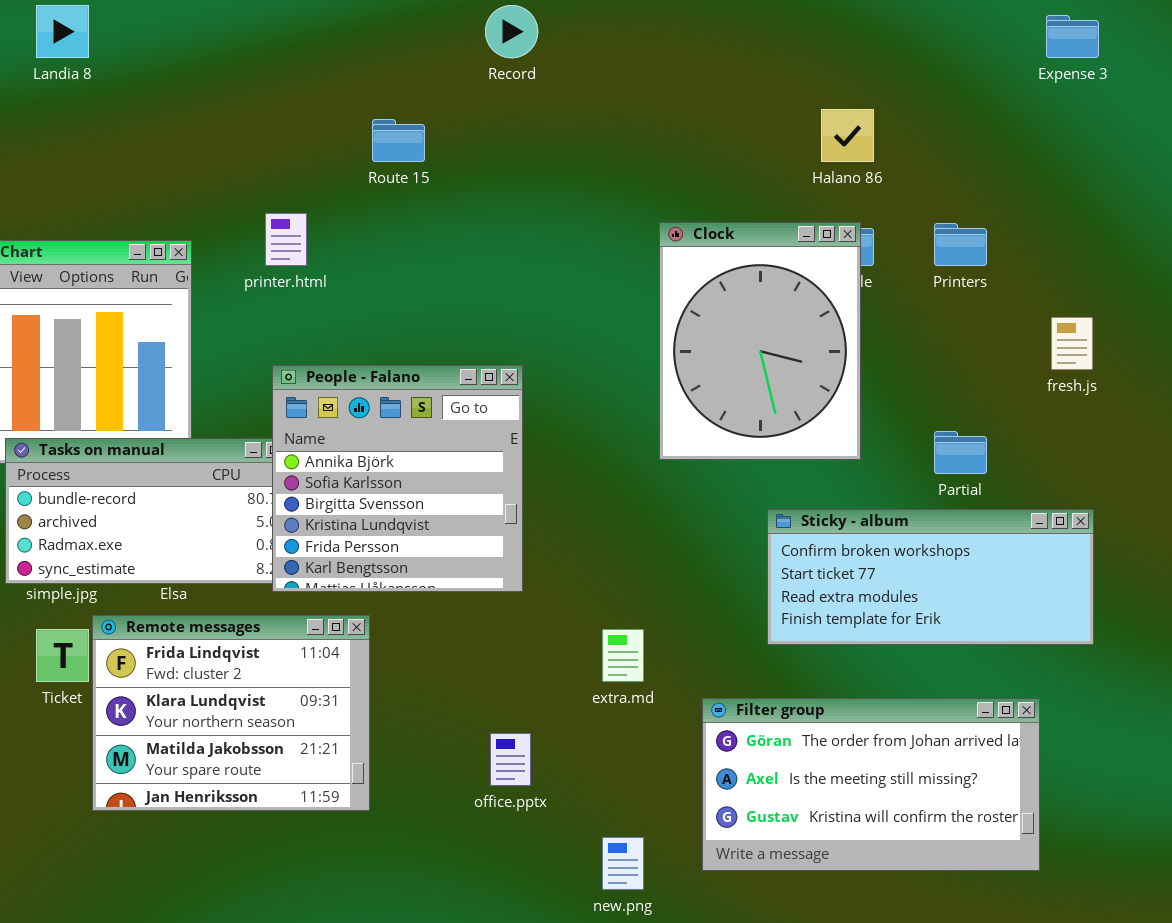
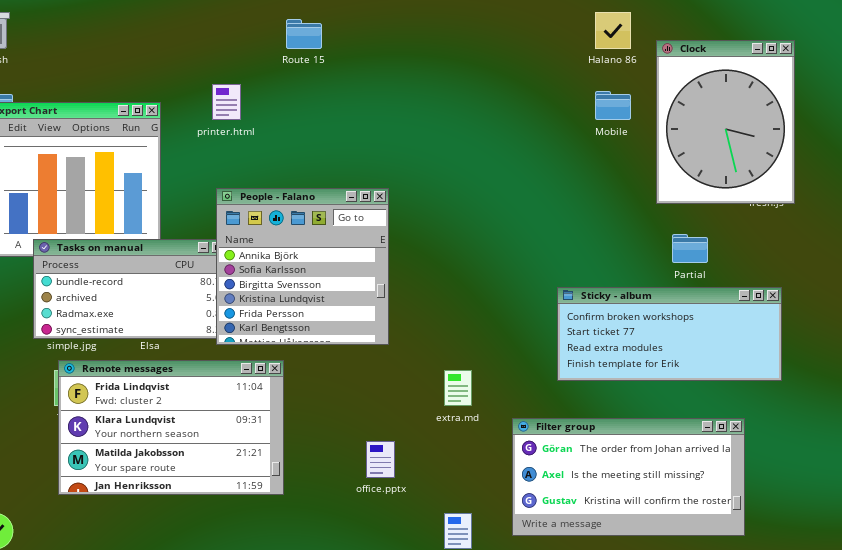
Clock: [659,222,861,460] -> [656,40,795,204], moved
Remote messages: [92,615,370,811] -> [58,360,284,495], resized

